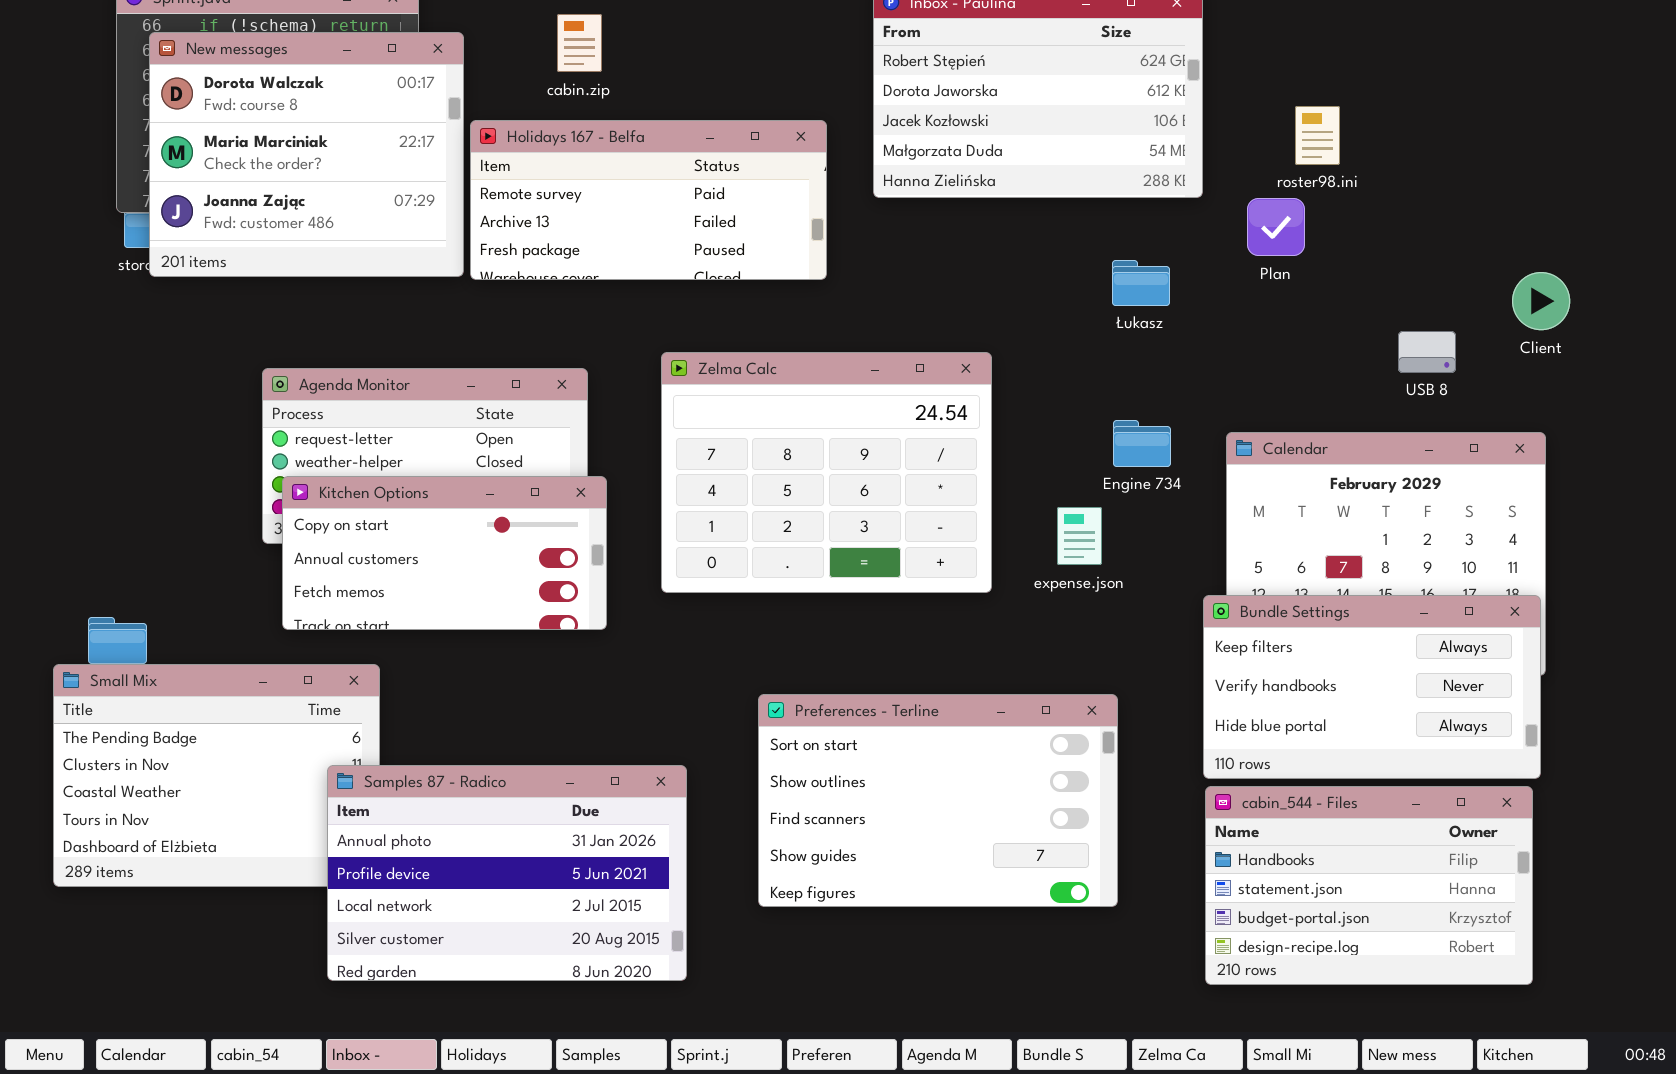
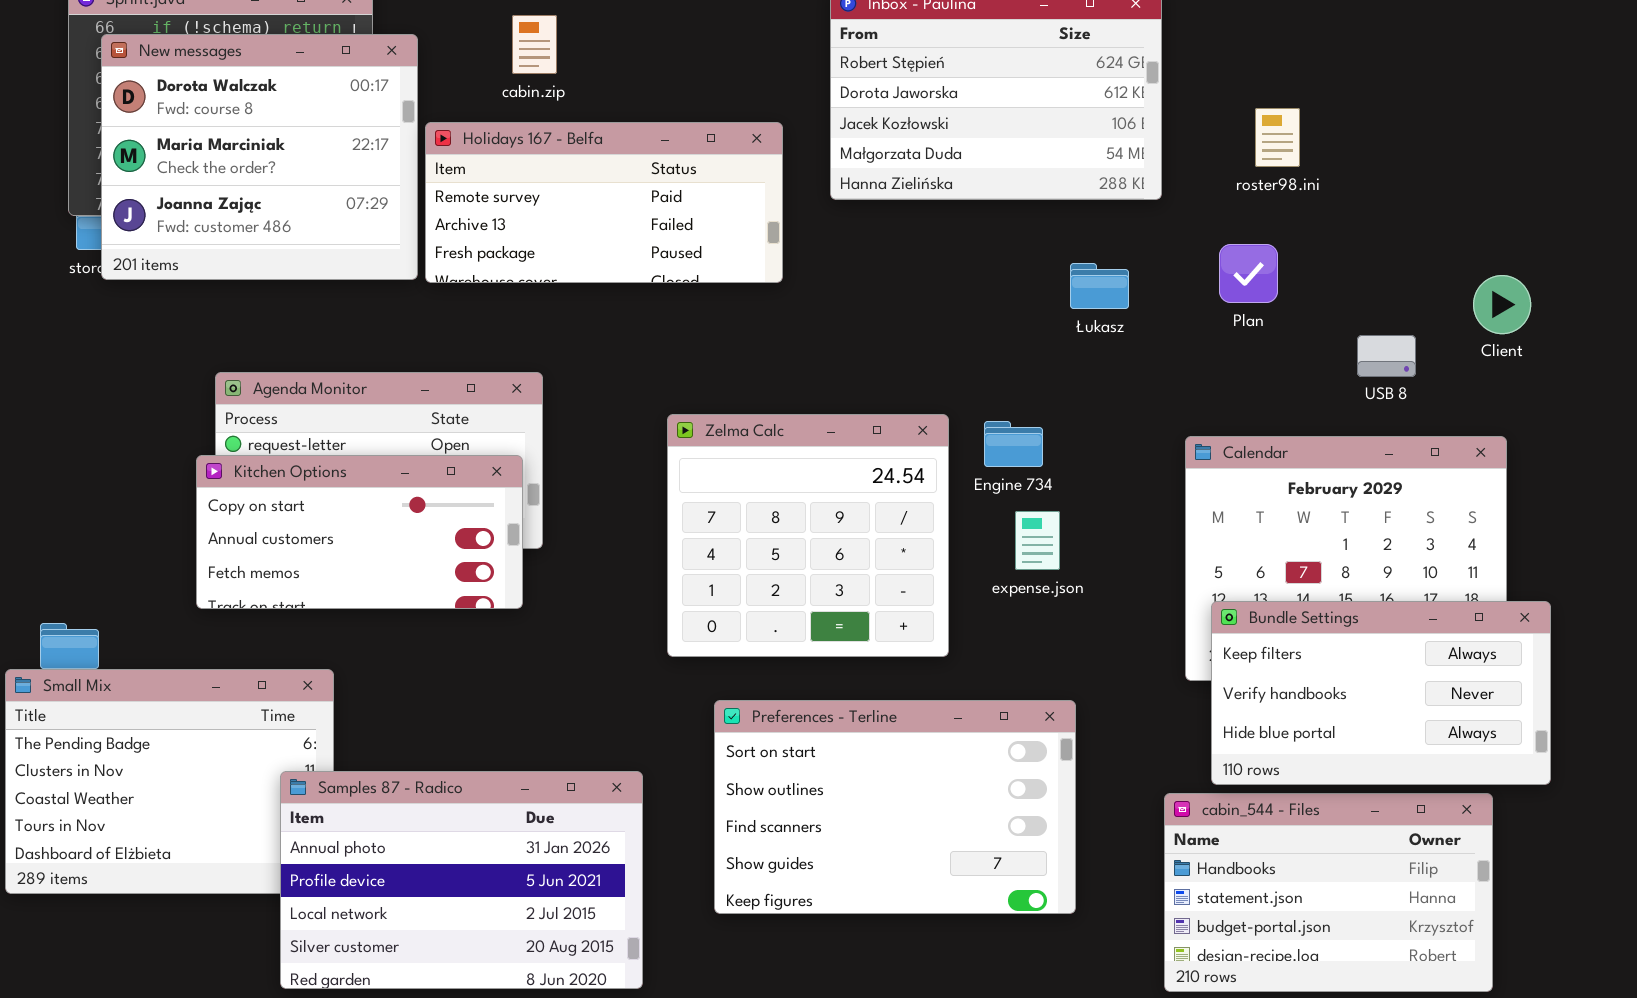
Plan: [1247,198,1305,256] -> [1219,244,1278,303], moved
Zelma Calc: [661,352,992,593] -> [667,414,949,657], moved, resized
Engine 734: [1113,420,1171,467] -> [984,421,1043,467], moved
Kitchen Options: [282,476,607,630] -> [196,455,523,609], moved
Bundle Settings: [1203,595,1541,779] -> [1211,601,1551,785], moved

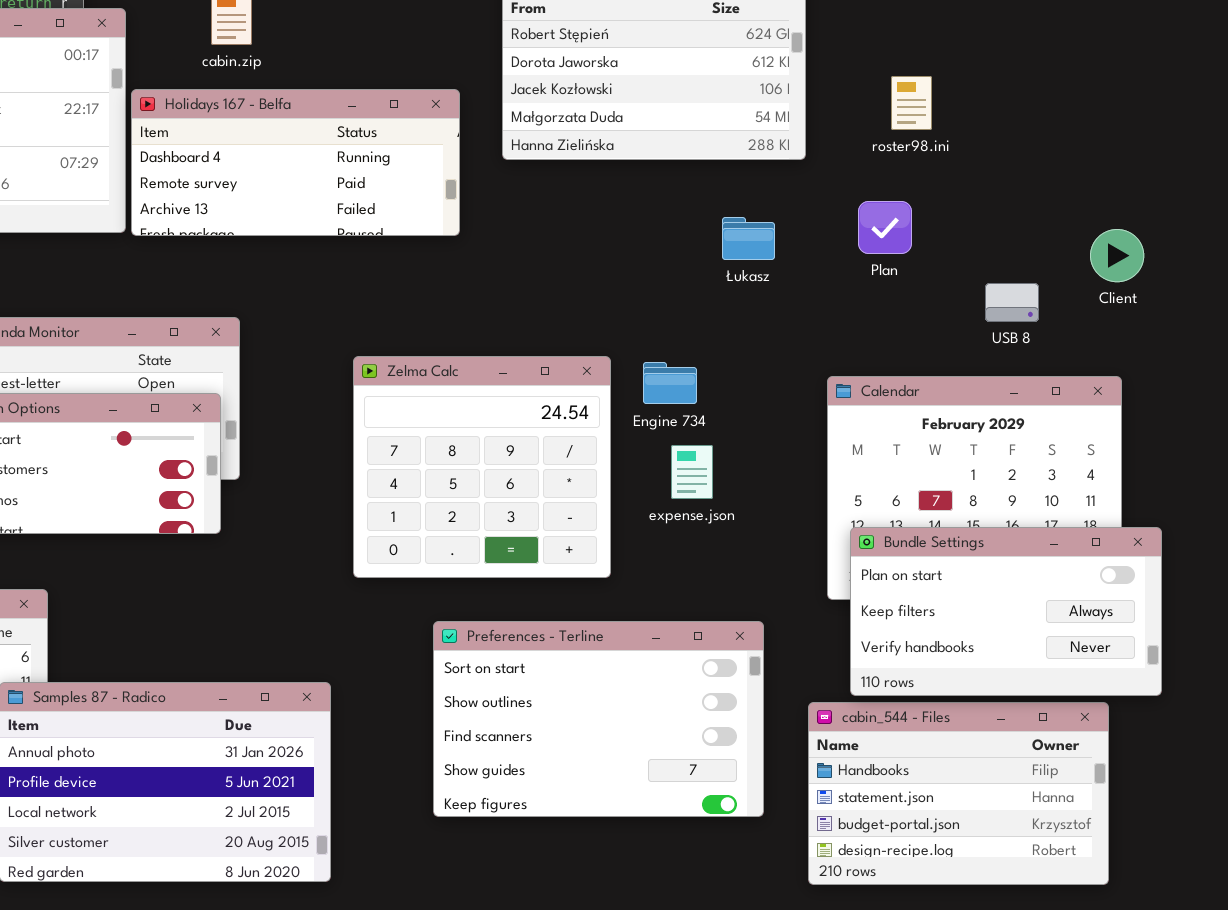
Holidays 167 - Belfa: [425,122,783,283] -> [131,89,460,236], scrolled up 1 row
Bundle Settings: [1211,601,1551,785] -> [850,527,1162,696], scrolled up 1 row
Preferences - Terline: [714,700,1076,914] -> [433,621,764,817], moved

